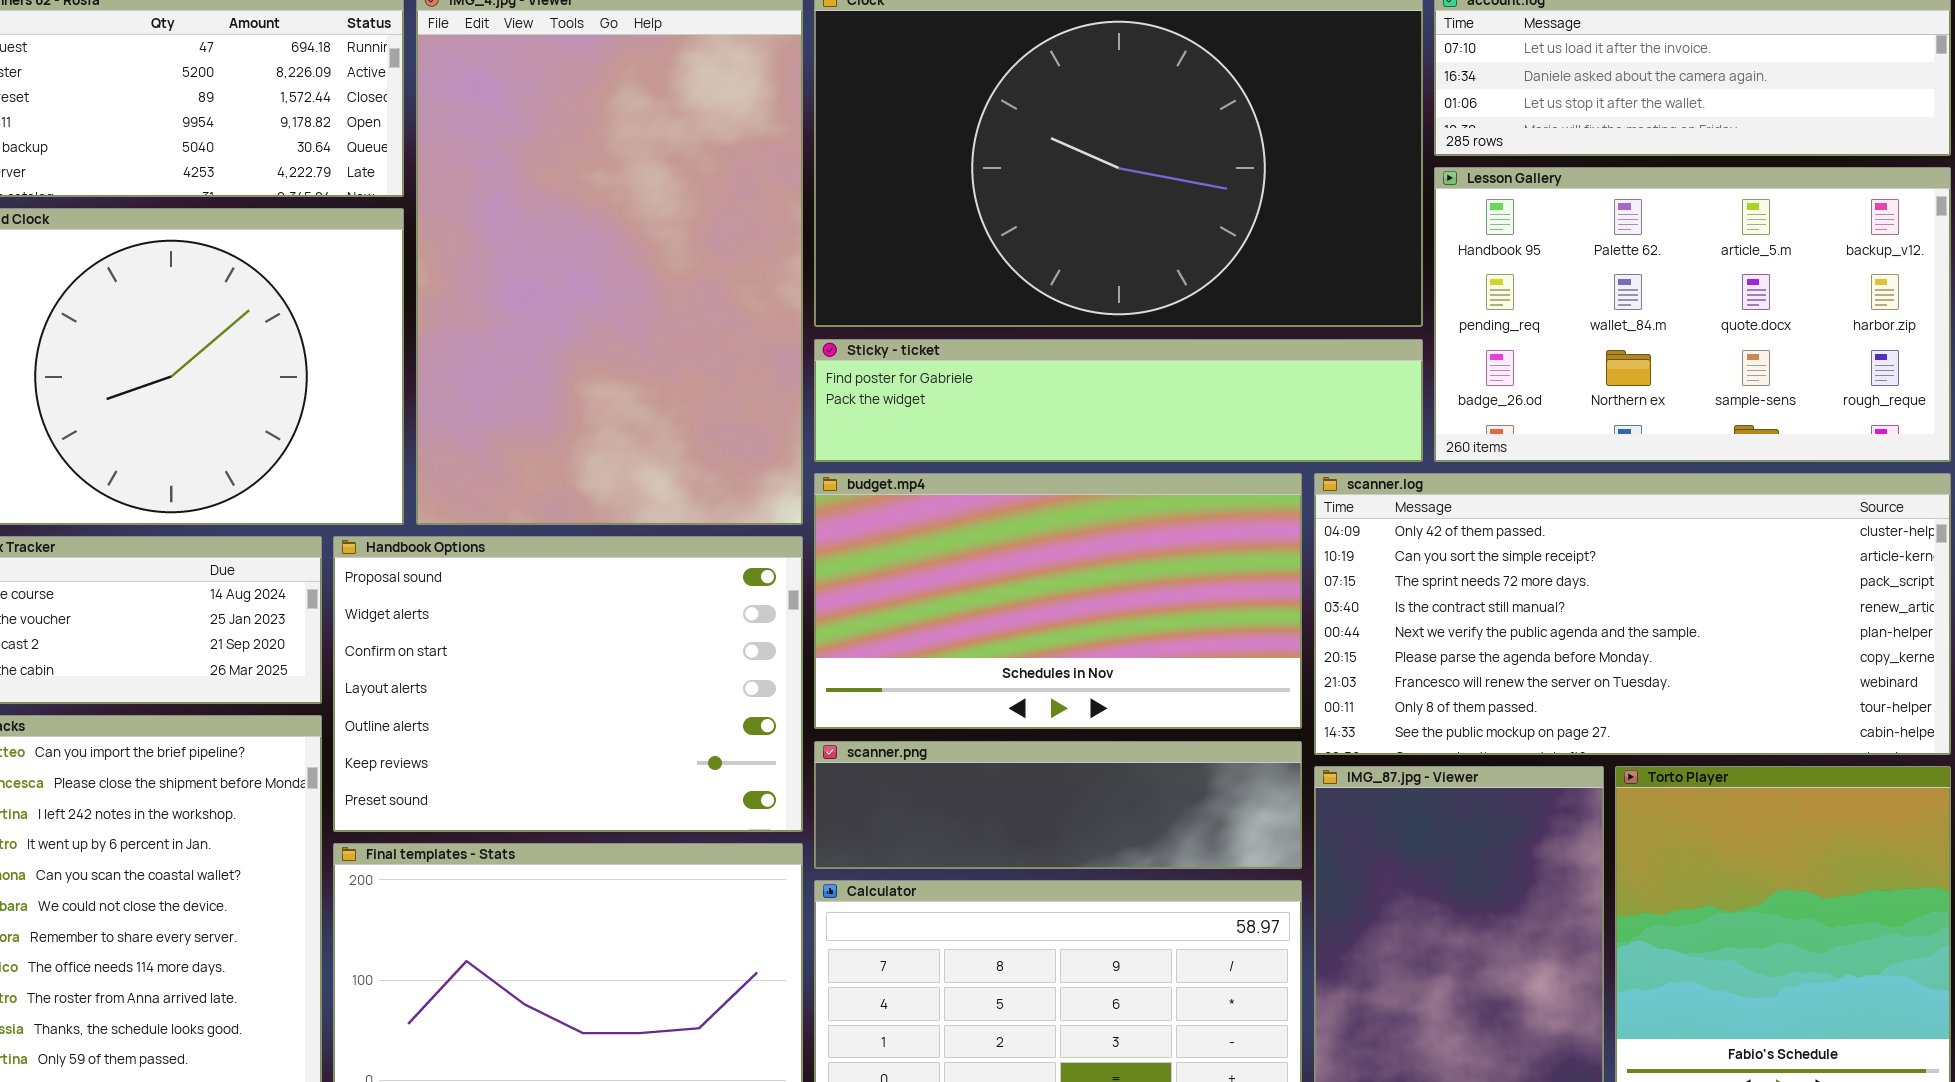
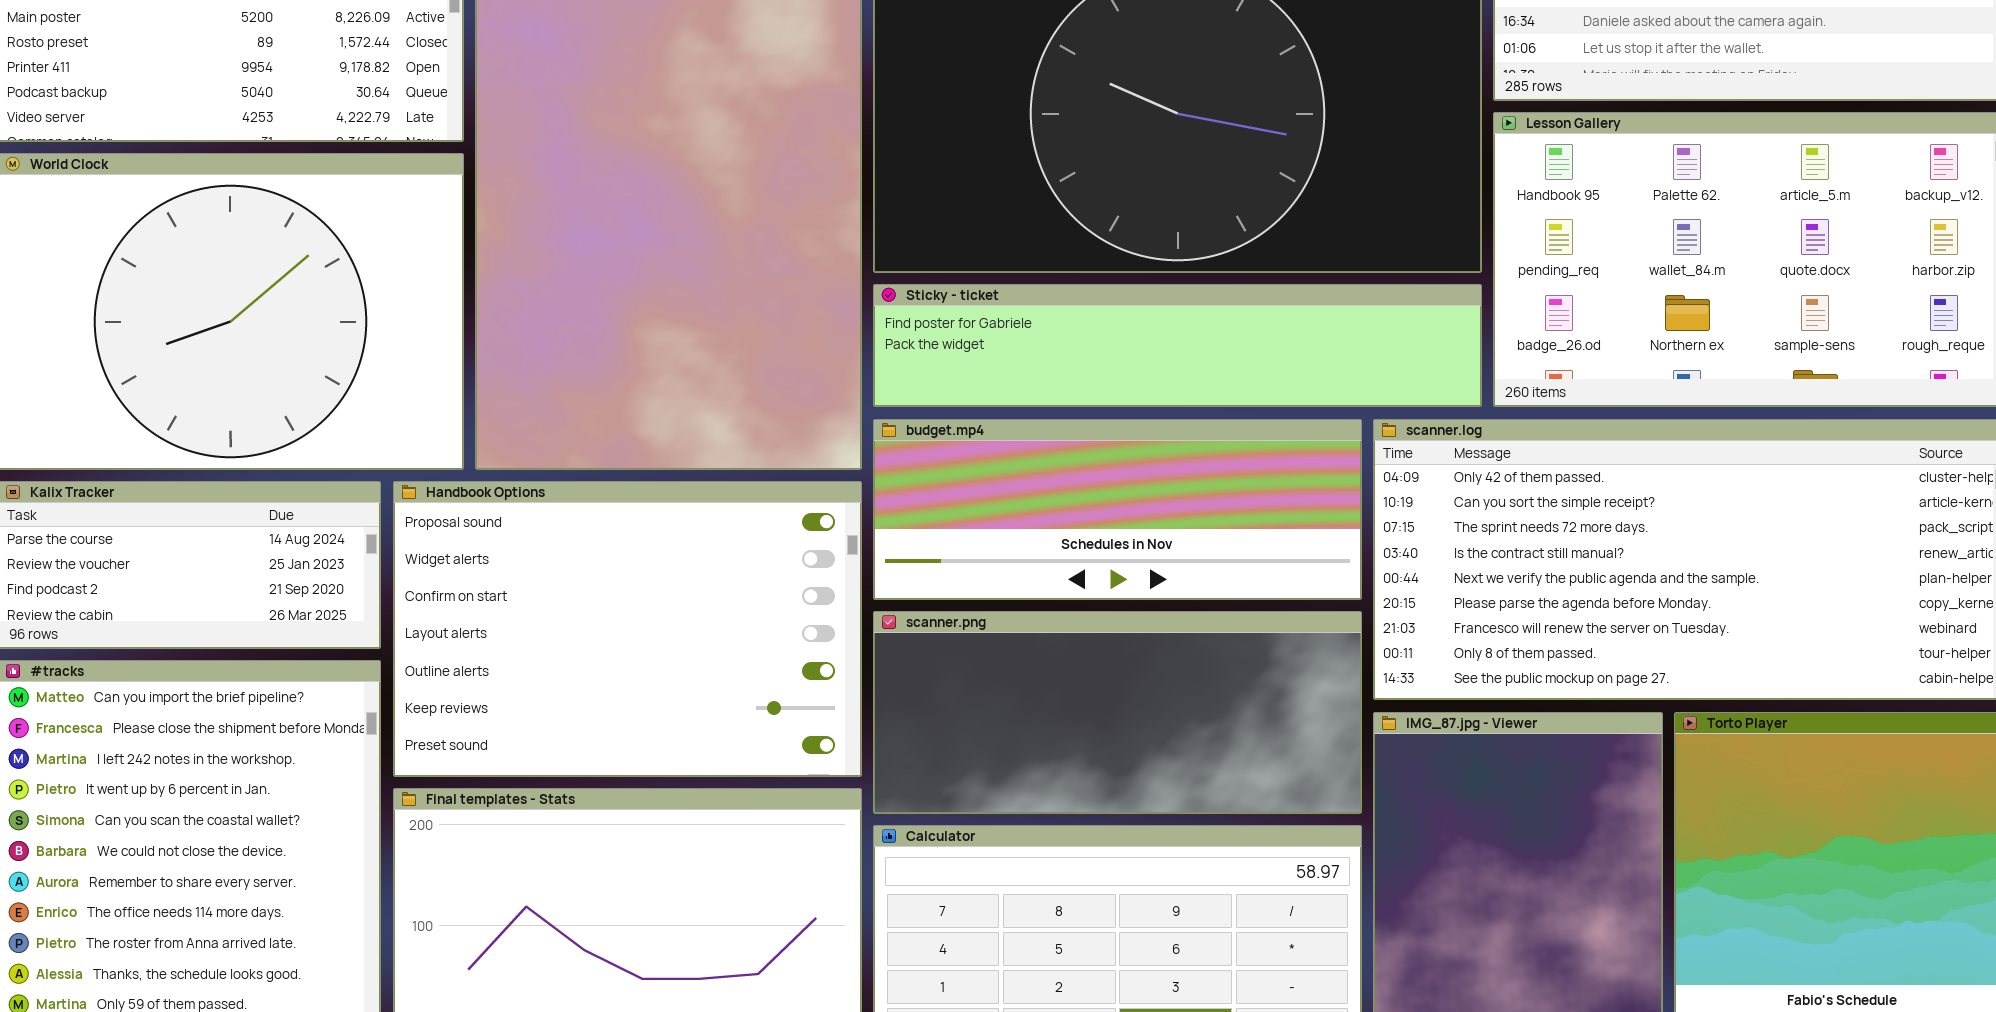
budget.mp4: [814,473,1302,729] -> [873,419,1362,600], resized
scanner.png: [814,741,1302,869] -> [873,611,1362,814], resized

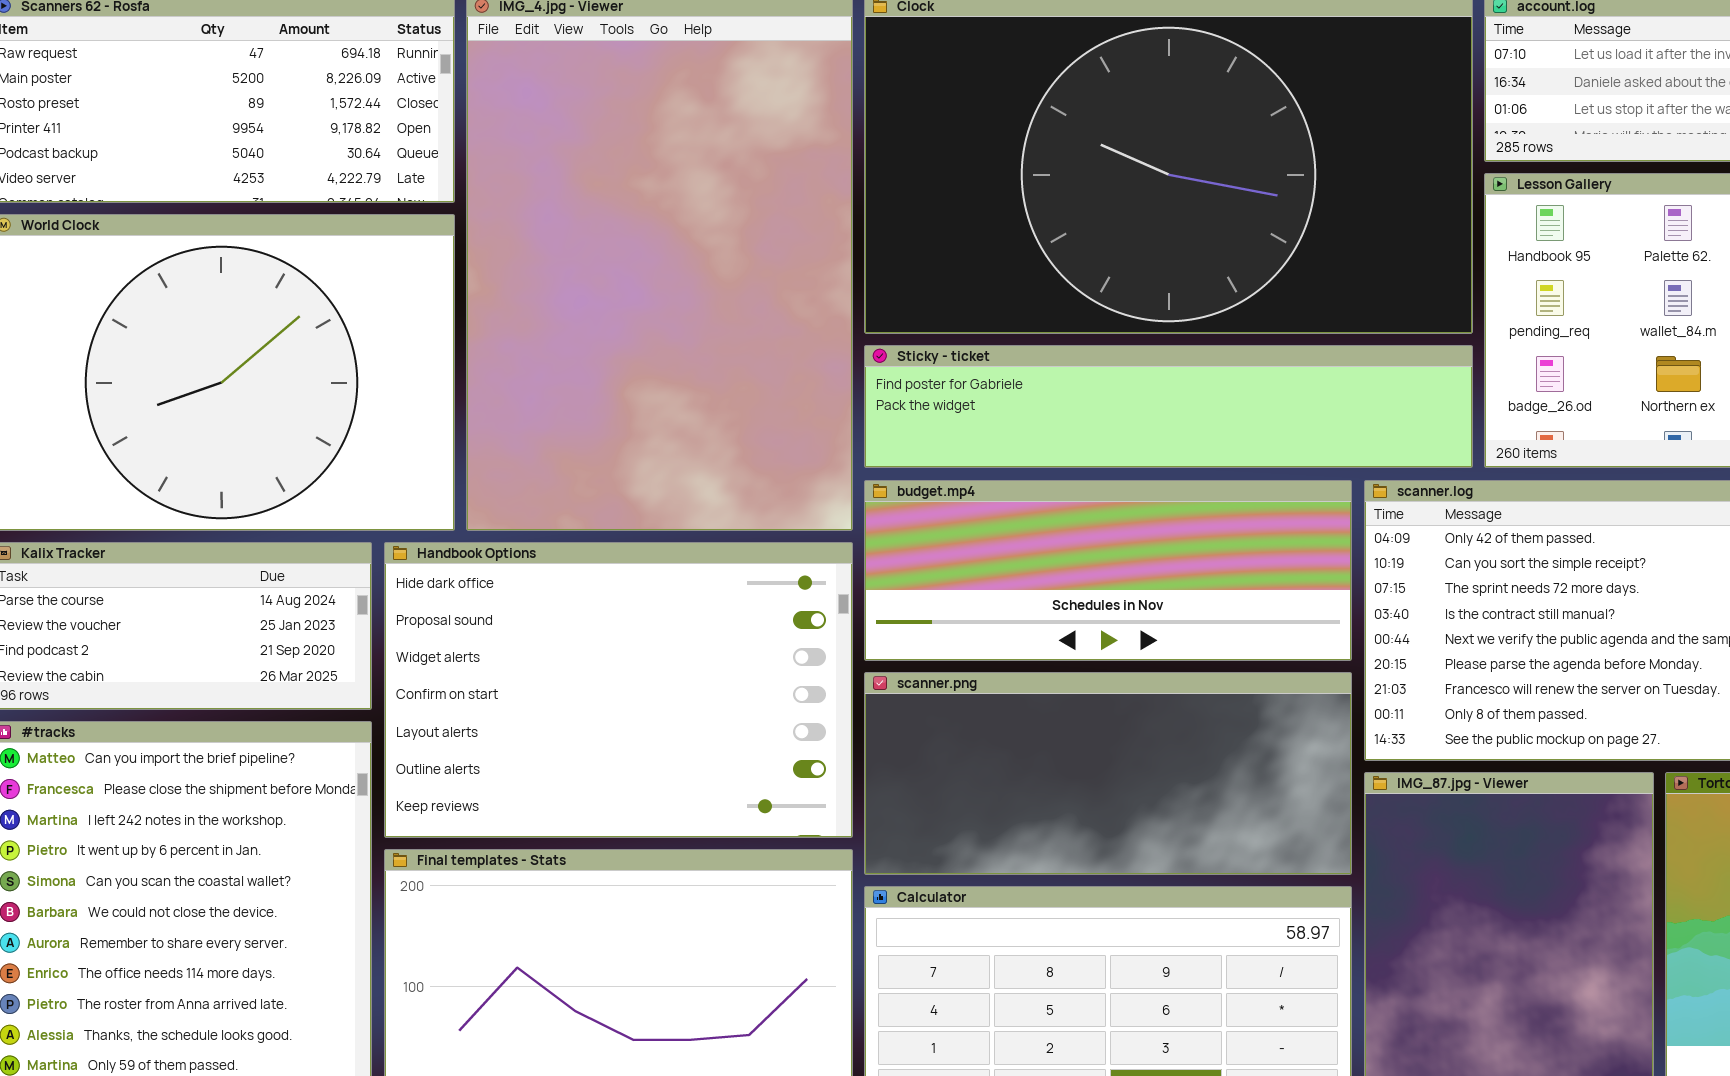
Handbook Options: [393,481,862,777] -> [384,542,853,838], scrolled up 1 row

